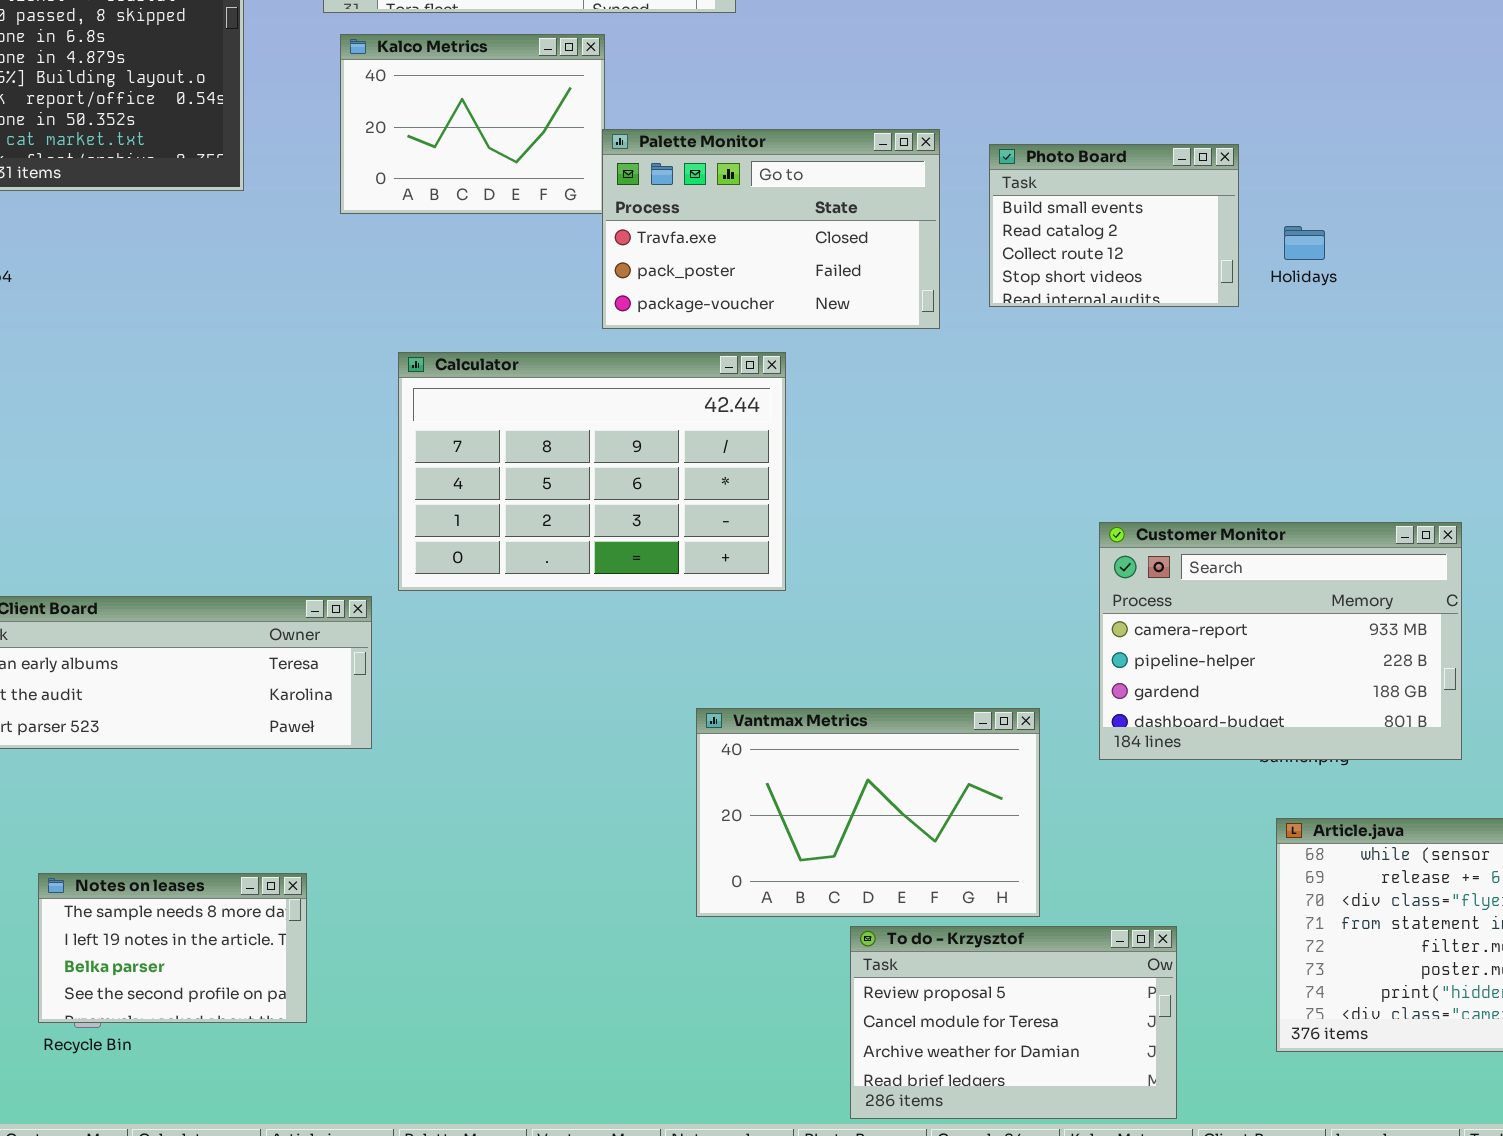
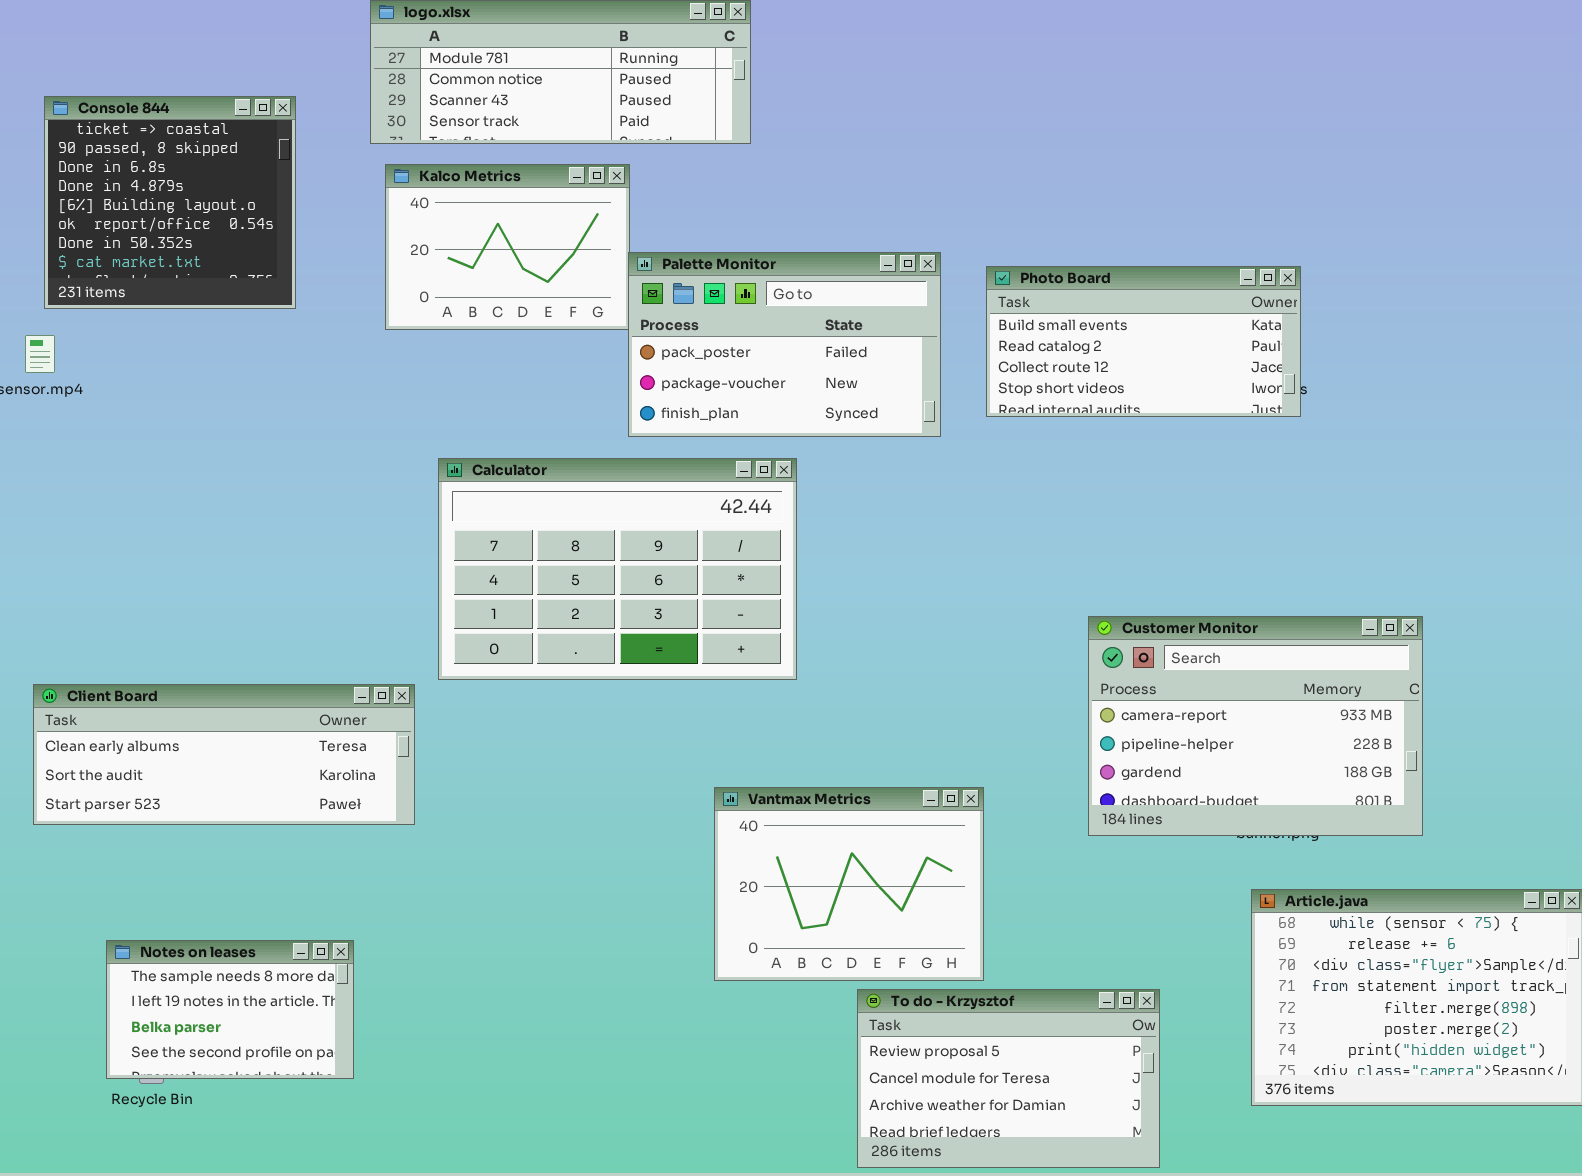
Palette Monitor: [602,129,940,329] -> [628,252,941,437], scrolled down 1 row
Photo Board: [989,144,1239,307] -> [986,266,1301,417], resized
Vantmax Metrics: [696,708,1040,917] -> [714,787,984,981], resized

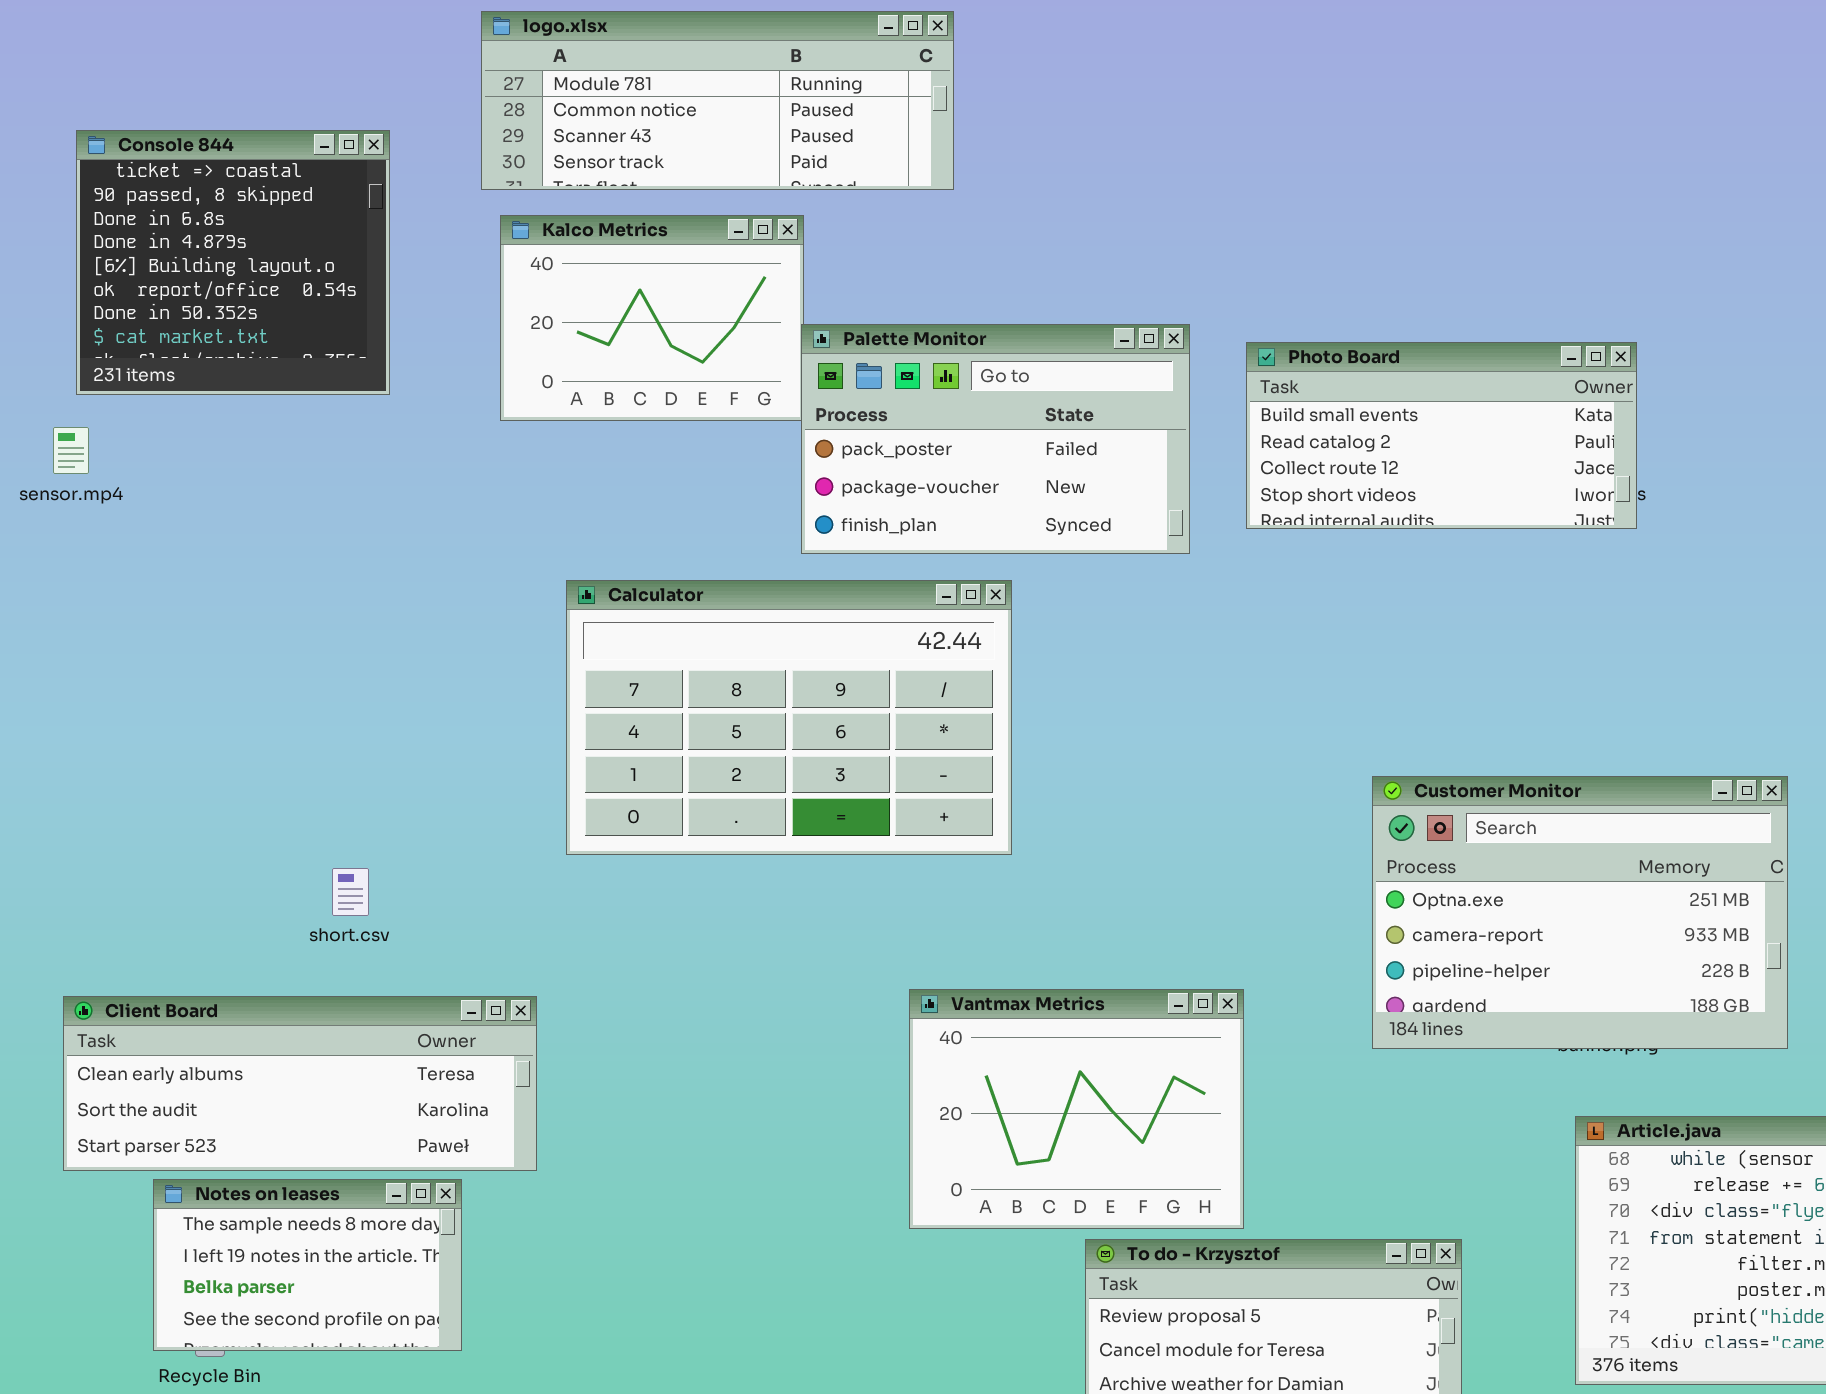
Customer Monitor: [1088,616,1423,836] -> [1372,776,1788,1049], scrolled up 1 row
Client Board: [33,684,415,825] -> [63,996,537,1171], moved

